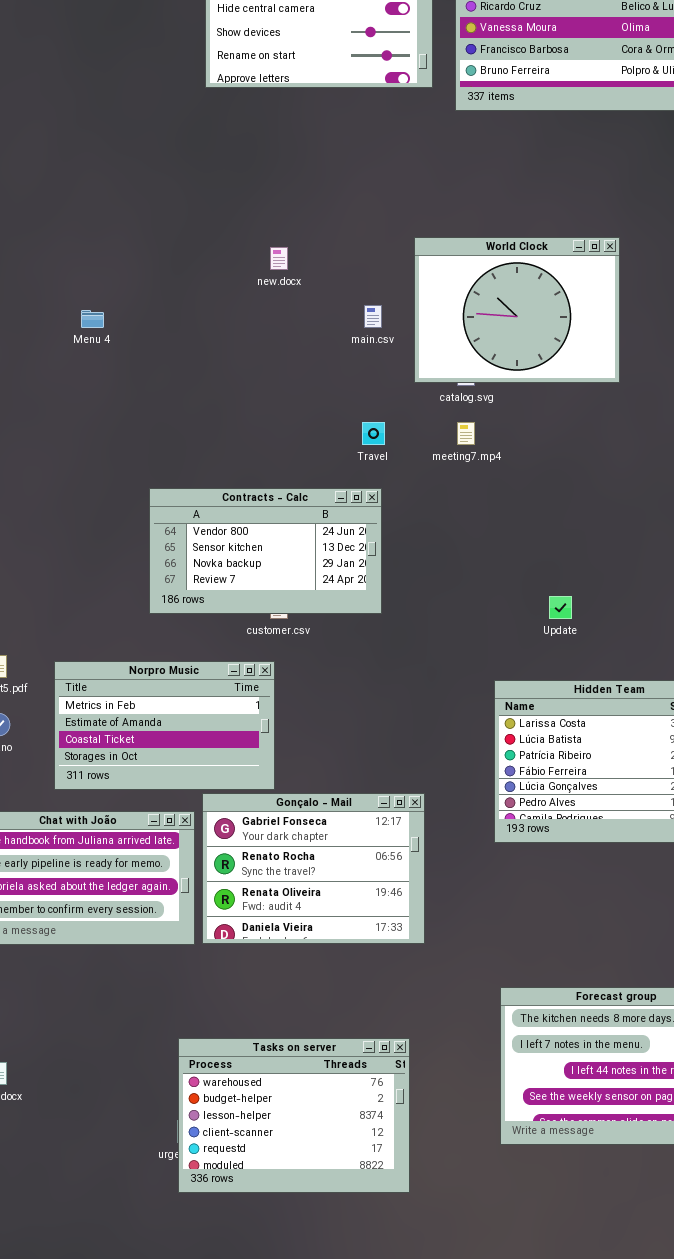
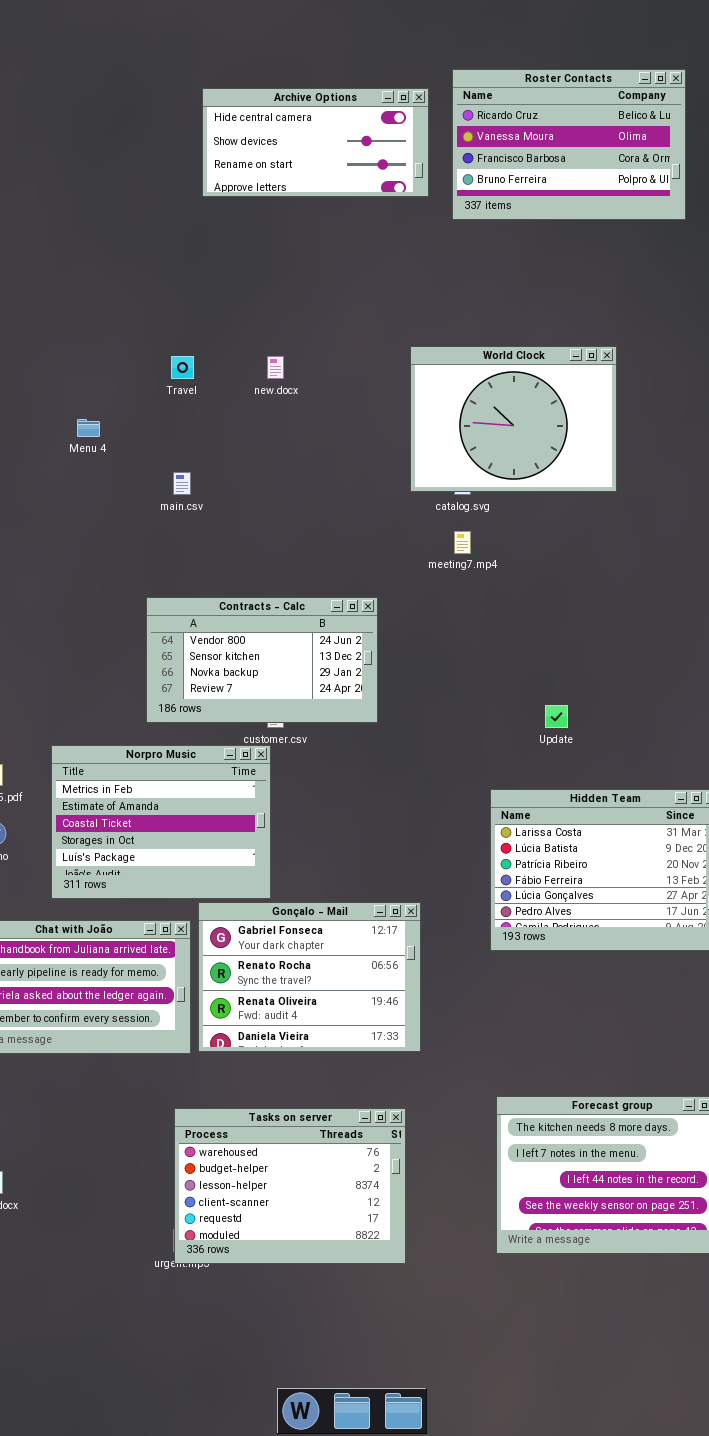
main.csv: [364,305,382,328] -> [173,472,191,495], moved
Travel: [362,422,385,445] -> [171,356,194,379], moved
Norpro Music: [54,661,275,790] -> [51,745,271,899], resized
Tasks on server: [178,1038,410,1193] -> [174,1108,406,1264], moved

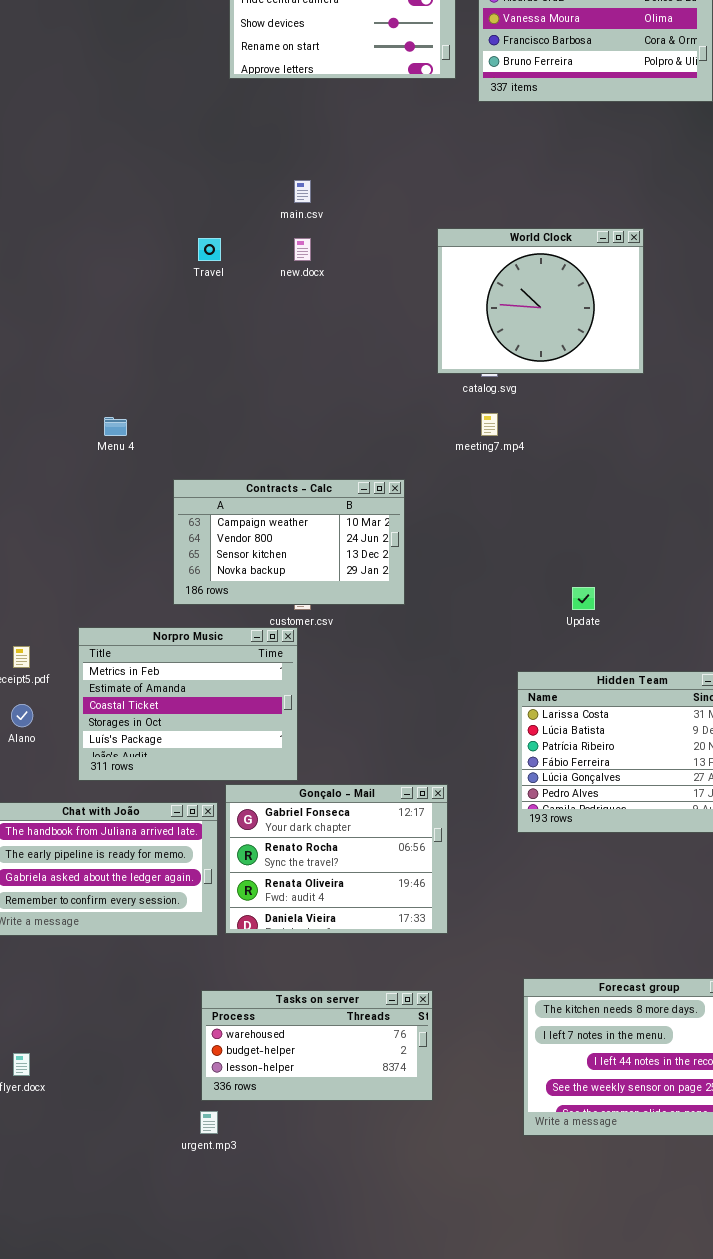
Menu 4: [77,419,100,437] -> [104,417,127,436], moved
main.csv: [173,472,191,495] -> [294,180,311,203], moved
Contracts - Calc: [146,597,378,723] -> [173,479,405,605], scrolled up 1 row
Tasks on server: [174,1108,406,1264] -> [201,990,433,1101], resized

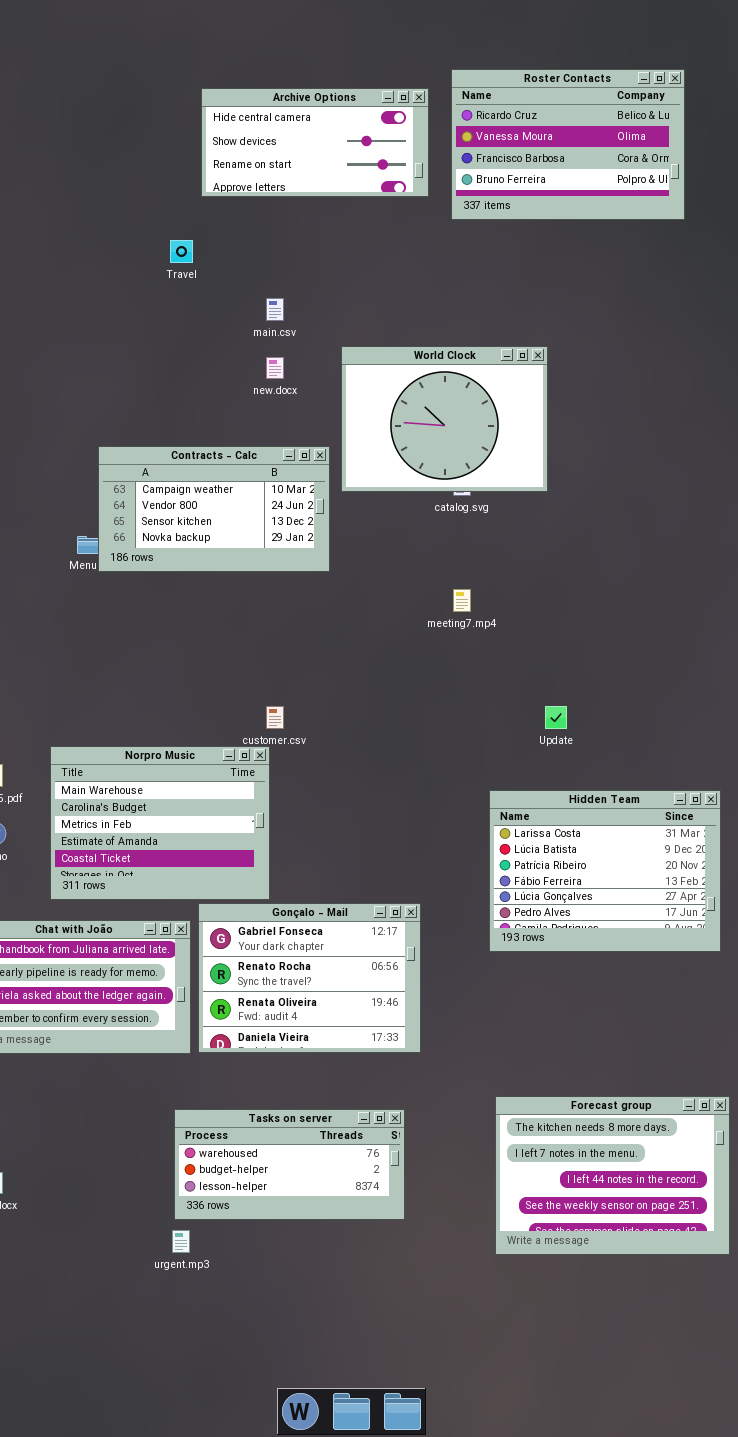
World Clock: [437,228,644,374] -> [341,346,548,492], moved
Travel: [198,238,221,261] -> [170,240,193,263], moved
meeting7.mp4: [481,413,498,436] -> [453,589,471,612], moved
Contracts - Calc: [173,479,405,605] -> [98,446,330,572], moved
Norpro Music: [78,627,298,781] -> [50,746,270,900], scrolled up 2 rows

